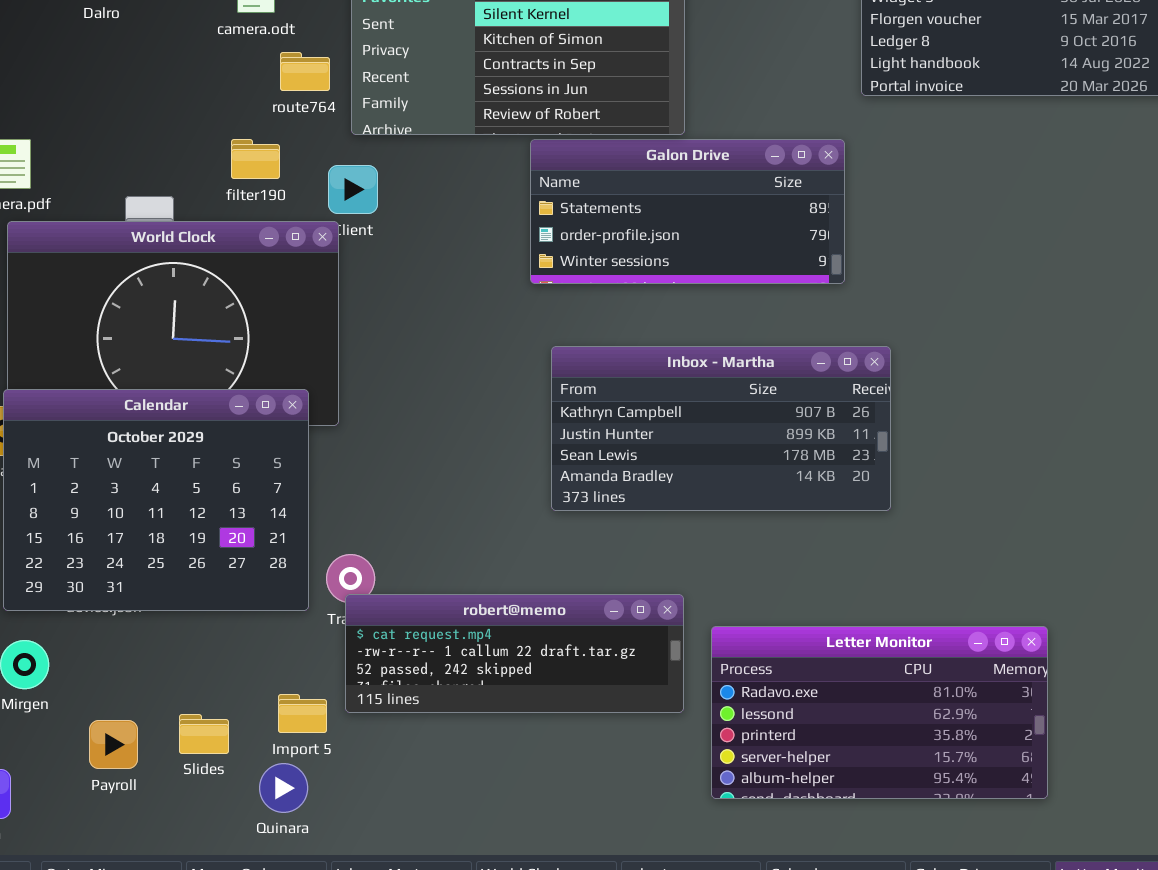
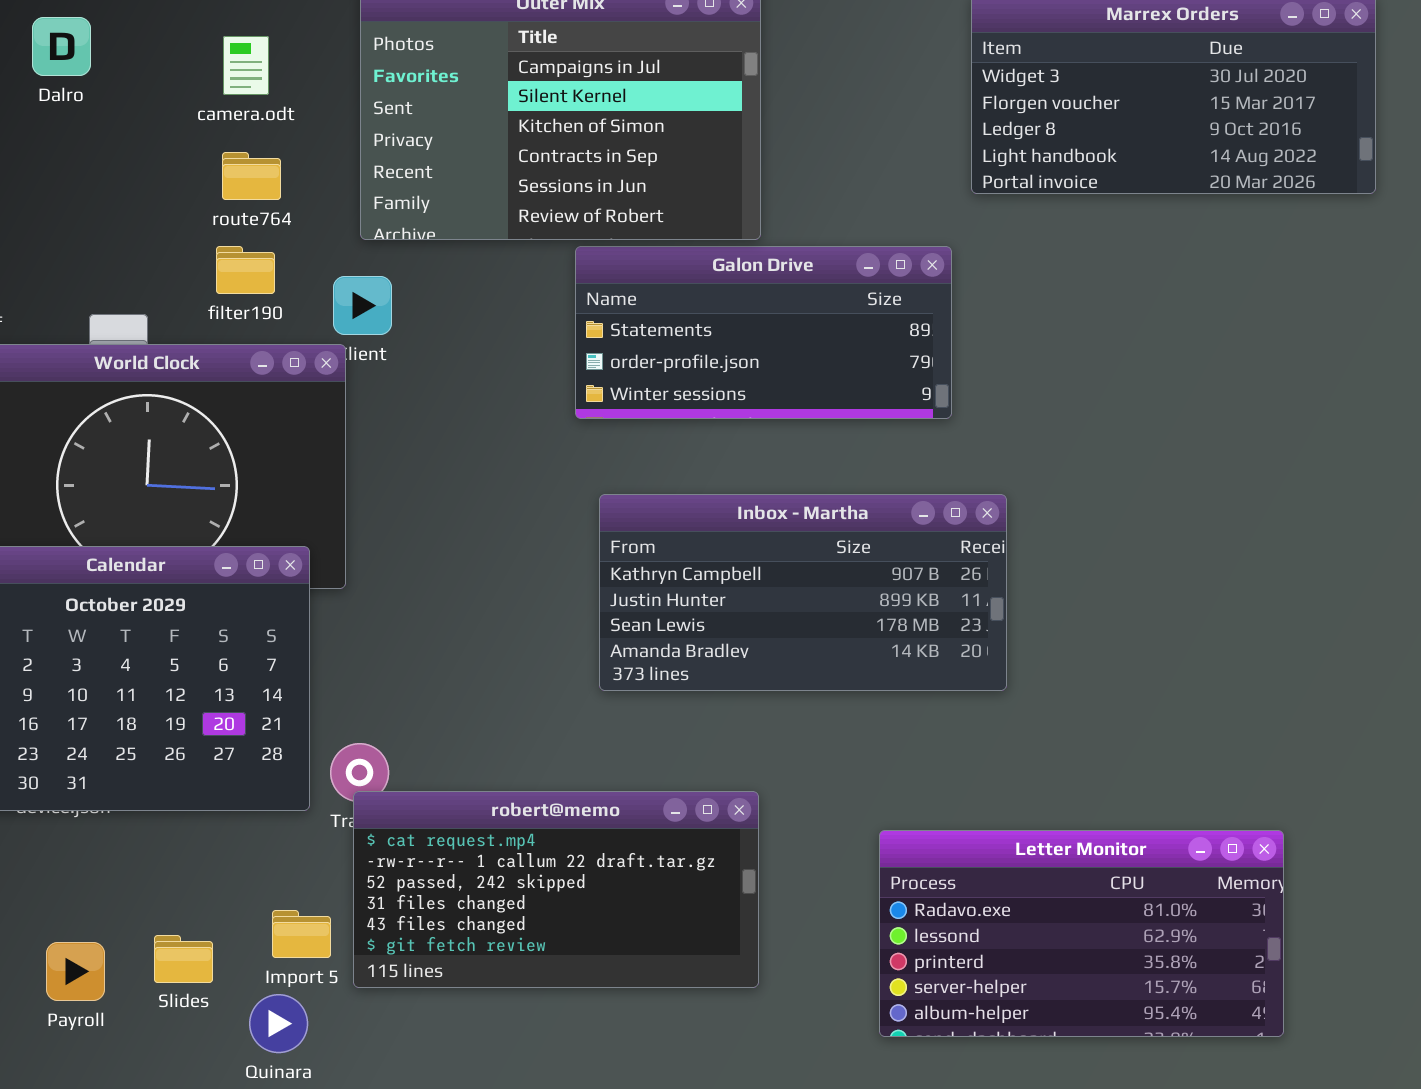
route764: [280,52,330,91] -> [222,152,281,200], moved
robert@memo: [345,594,684,713] -> [353,791,759,988], resized
Letter Monitor: [711,626,1048,799] -> [879,830,1284,1037], moved

